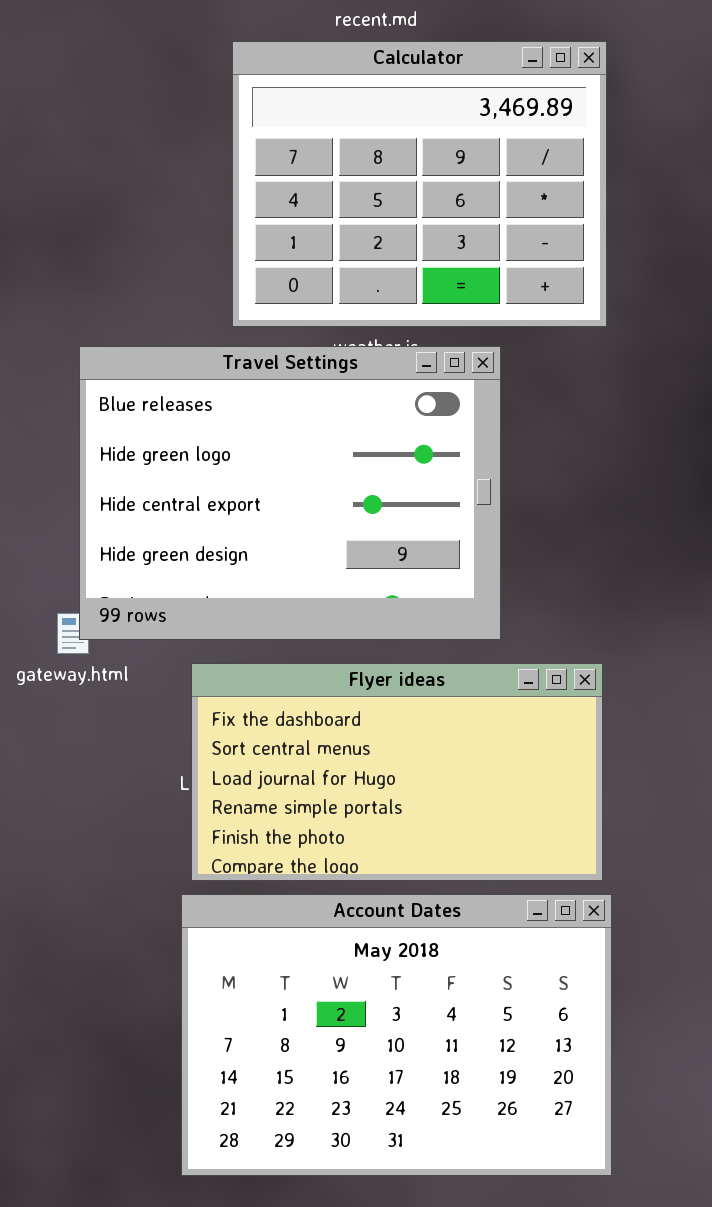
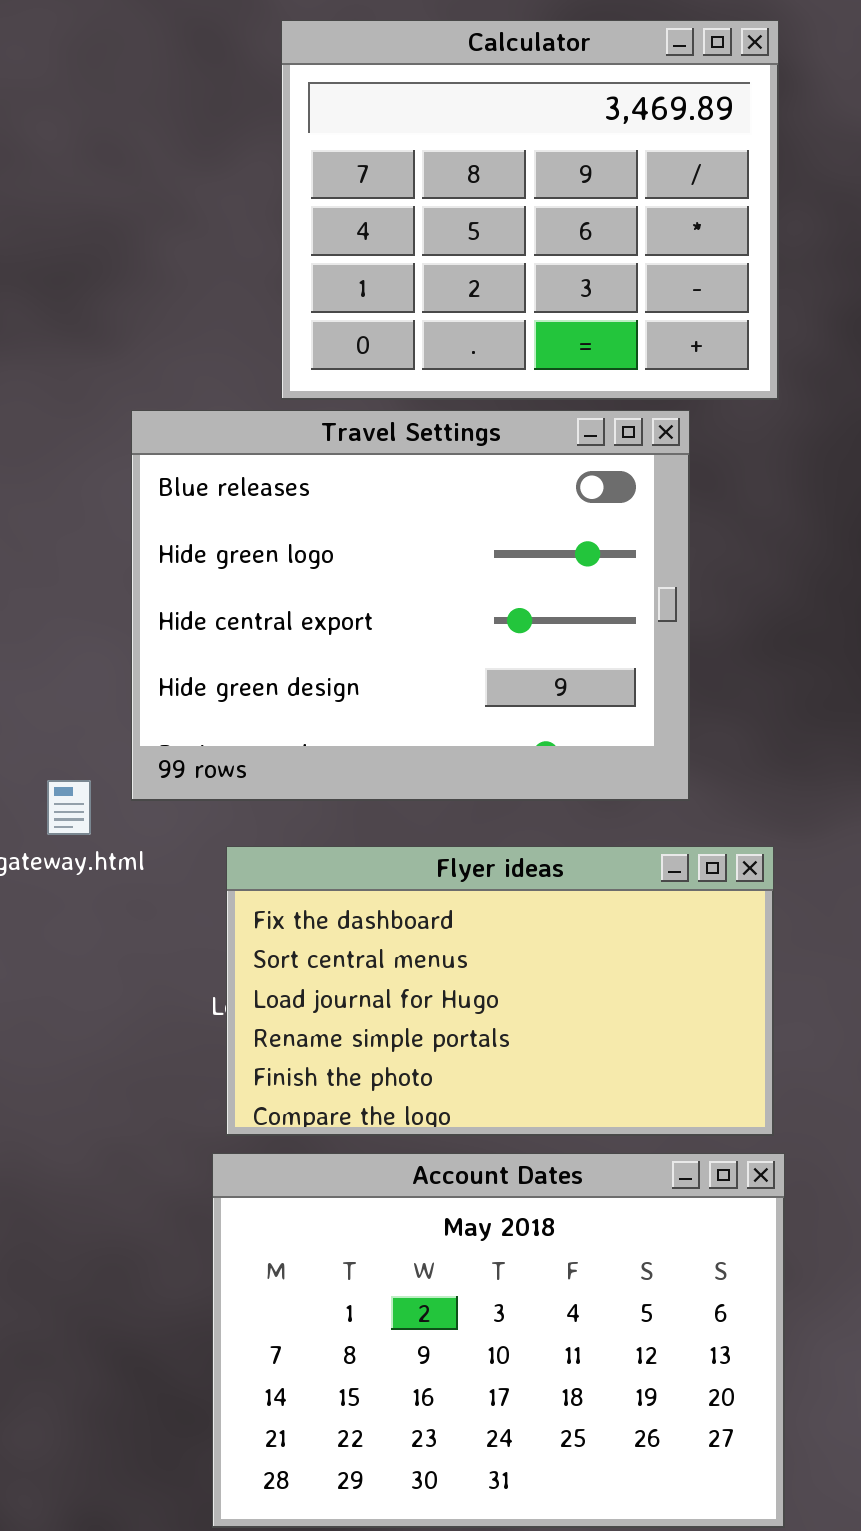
Travel Settings: [79,346,501,640] -> [131,410,690,801], moved

